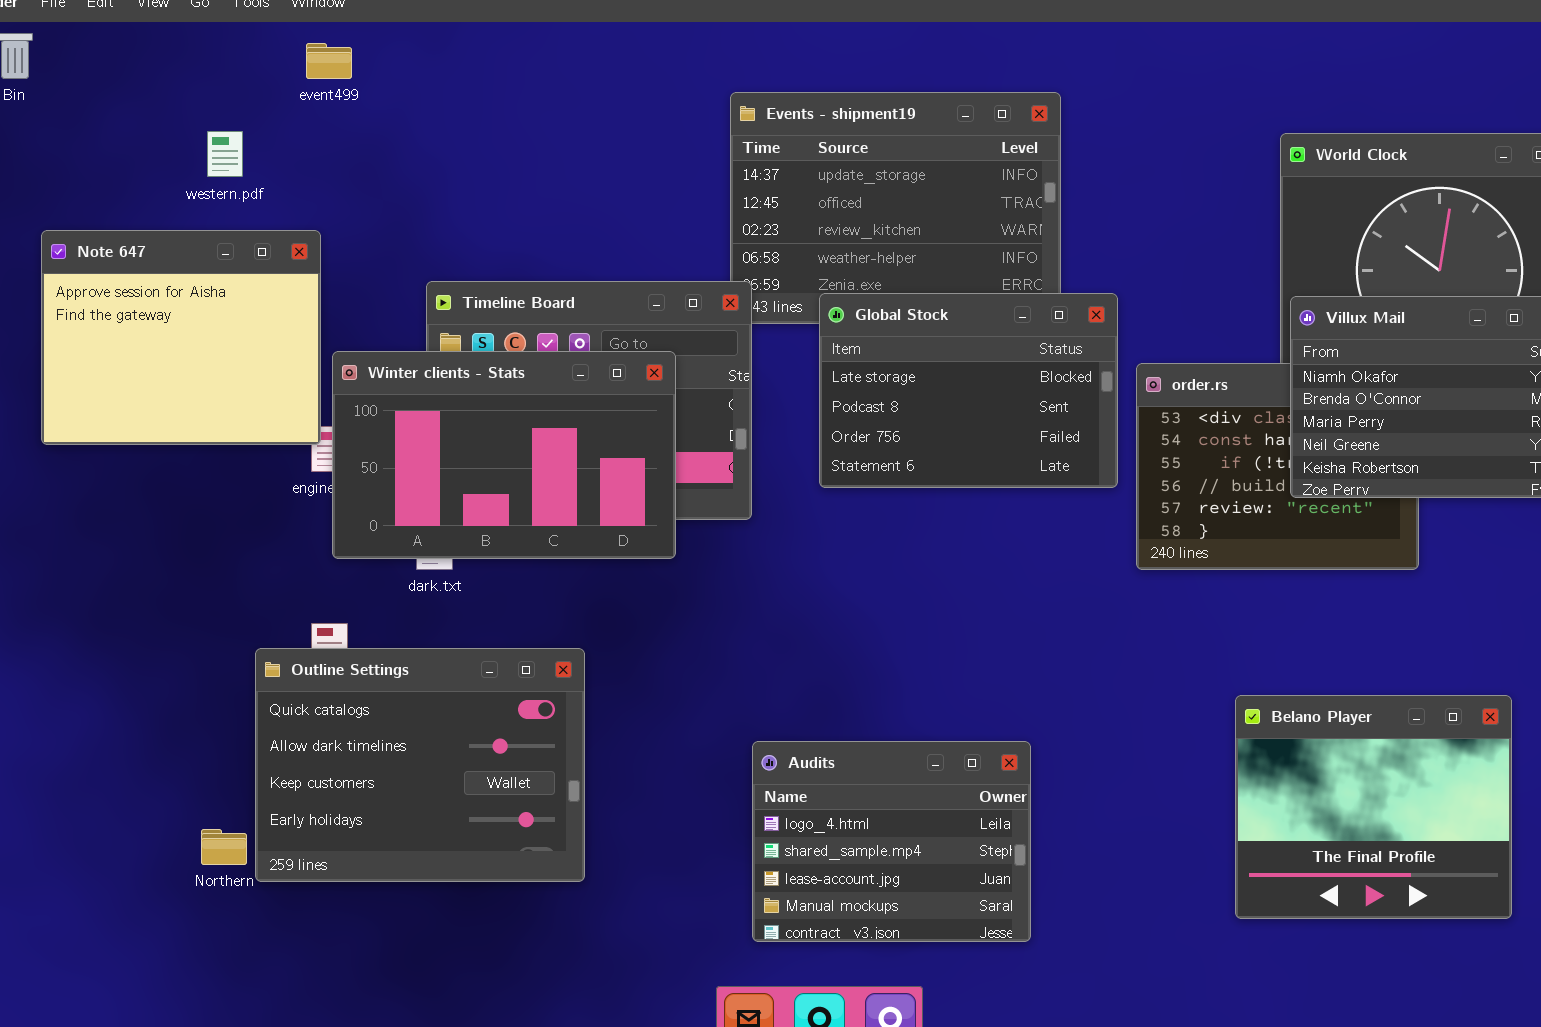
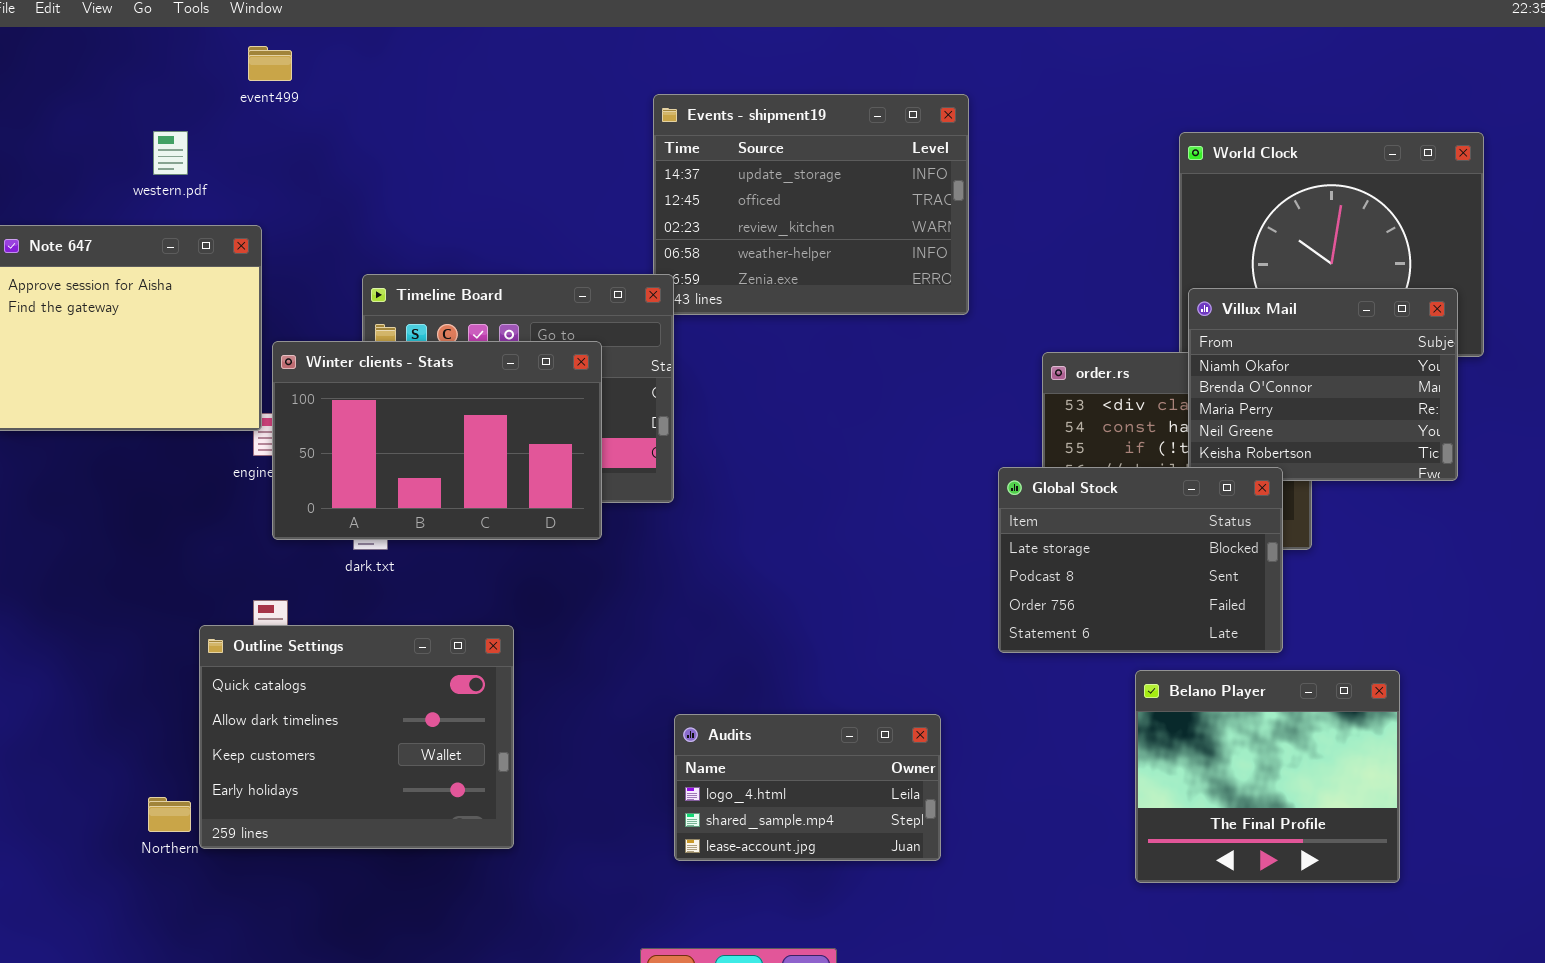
Global Stock: [819,293,1118,488] -> [998,467,1283,653], moved
Audits: [752,741,1031,942] -> [674,714,941,861], resized

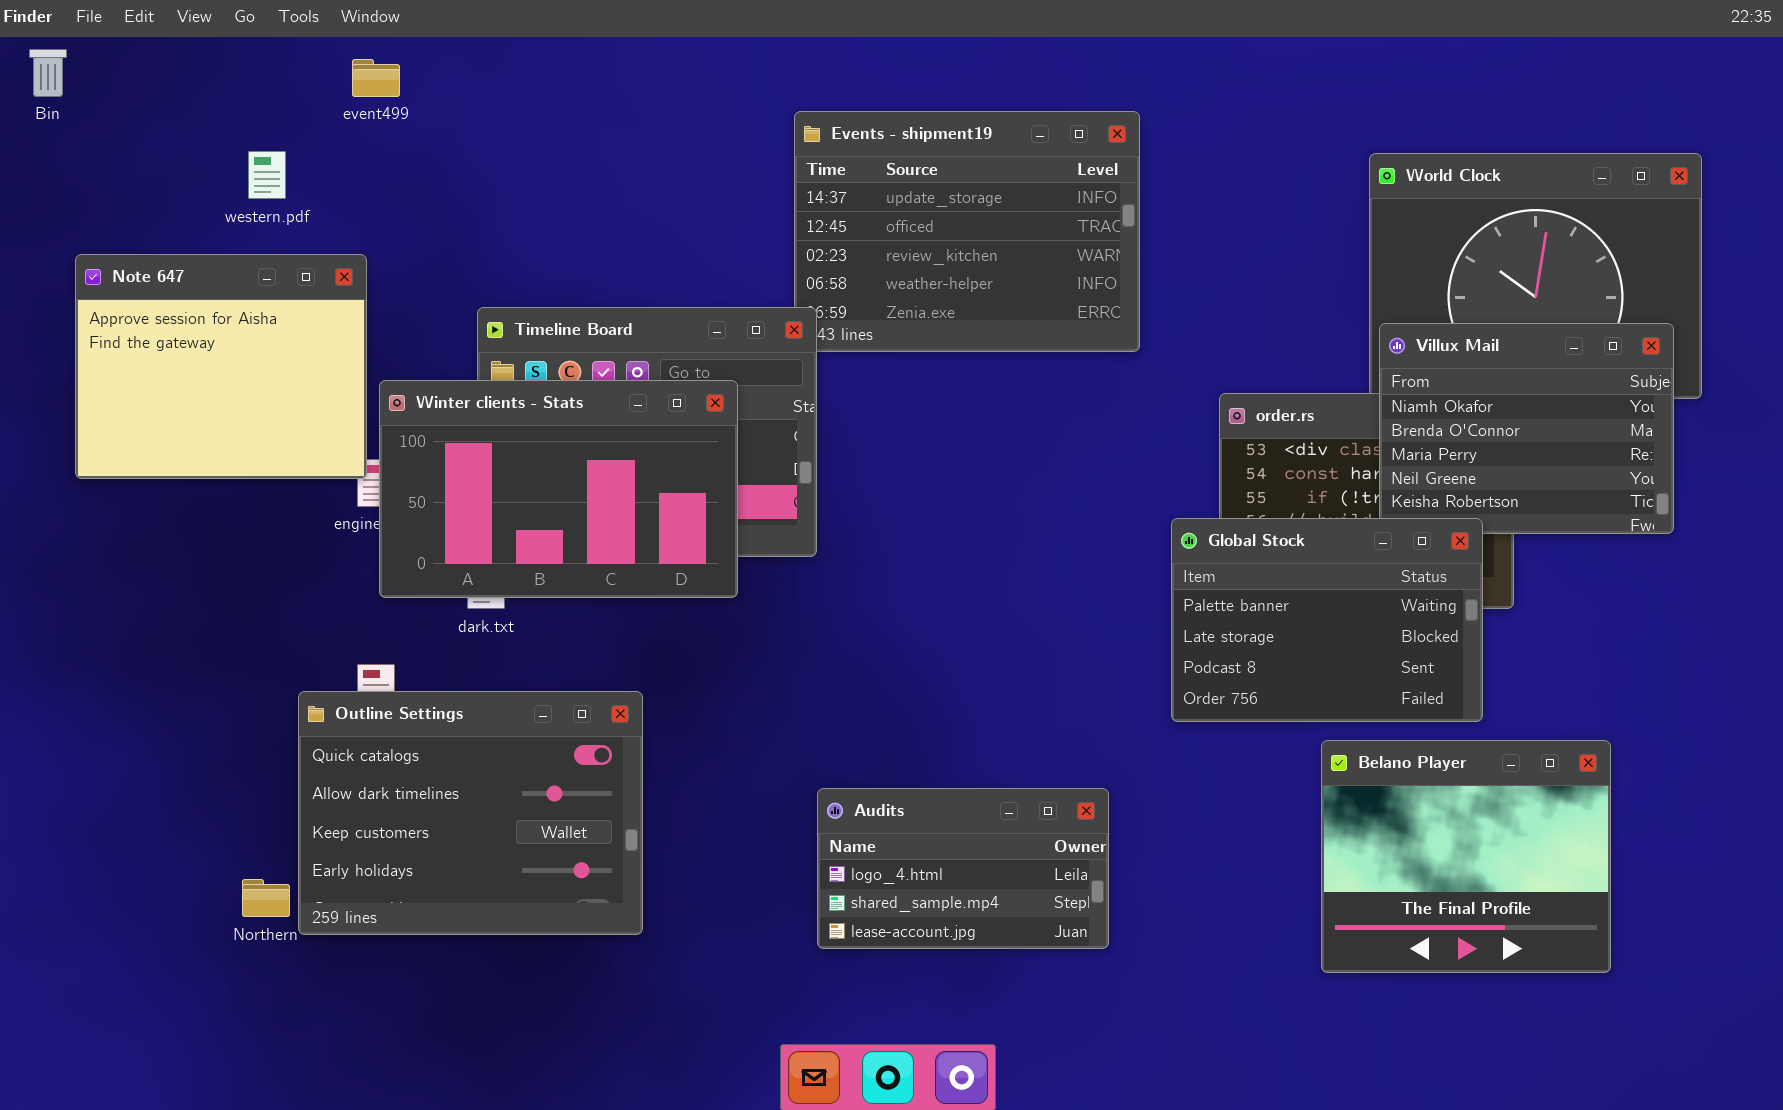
Global Stock: [998,467,1283,653] -> [1171,518,1483,722], scrolled up 1 row

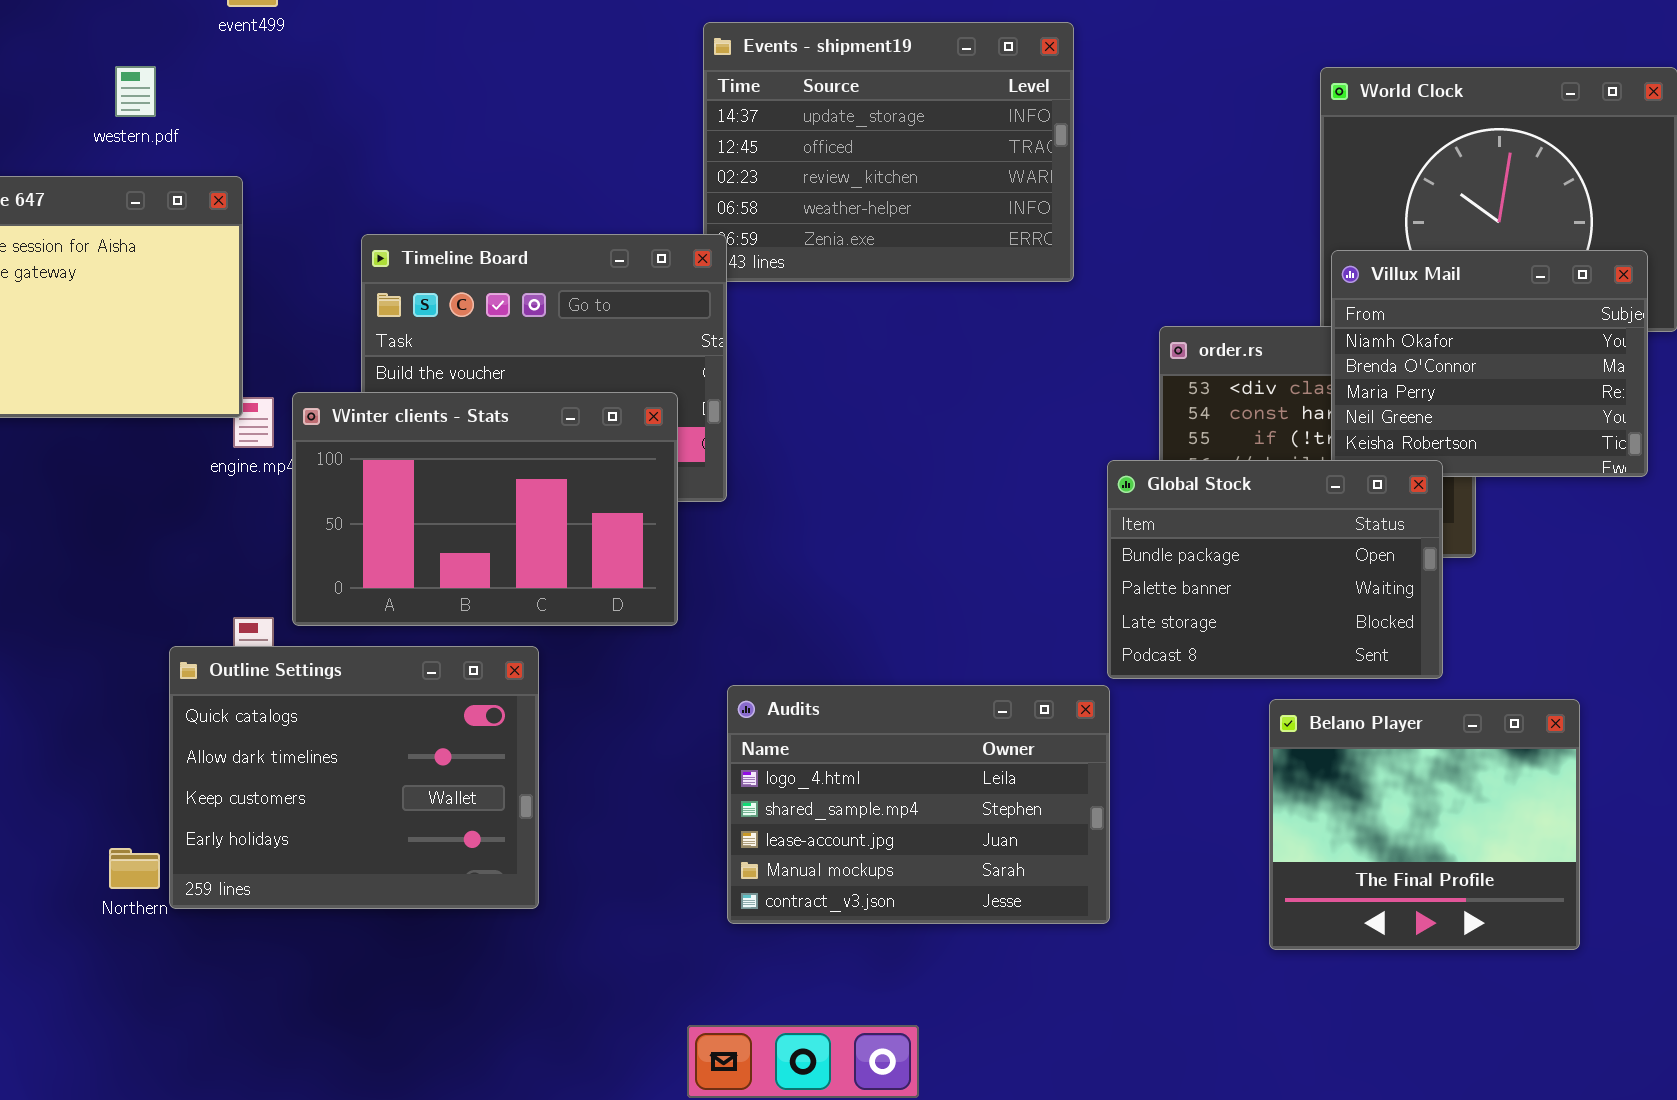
Winter clients - Stats: [379,380,738,598] -> [292,392,678,626], moved
Global Stock: [1171,518,1483,722] -> [1107,460,1443,679], scrolled up 1 row
Audits: [817,788,1109,949] -> [727,685,1110,924], resized

